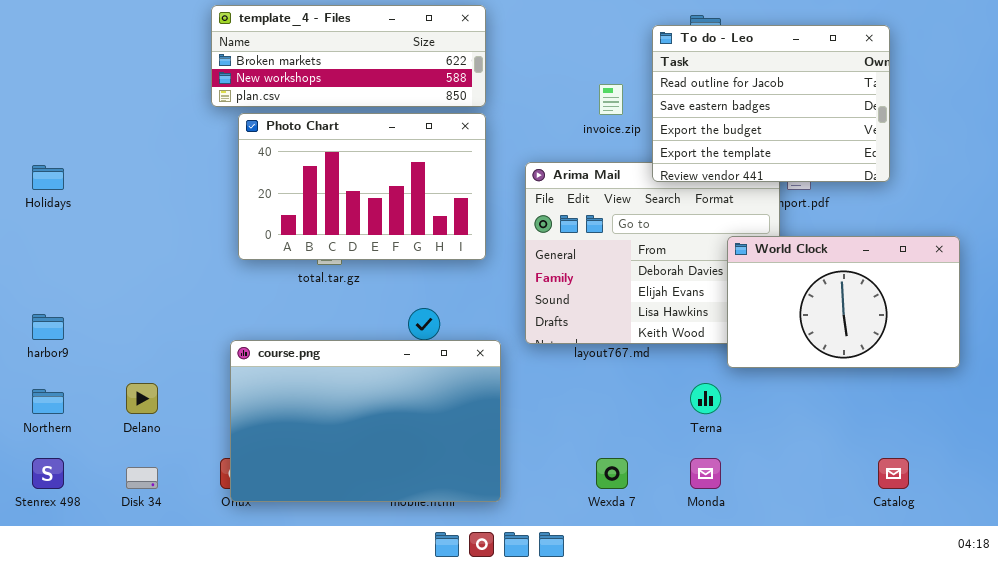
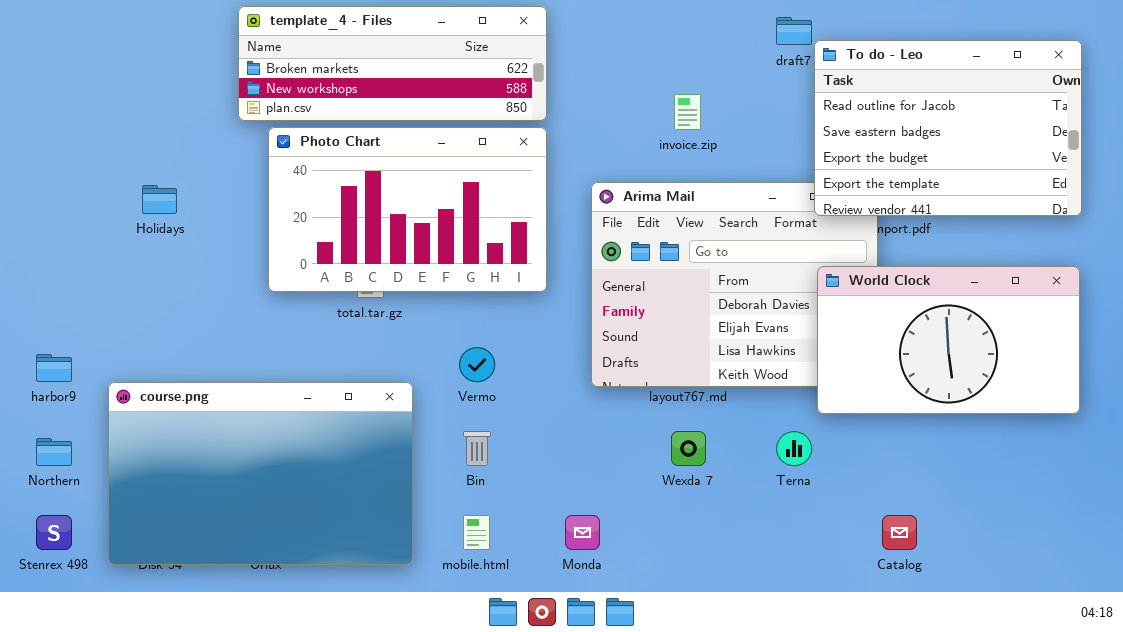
To do - Leo: [652,25,890,182] -> [814,40,1082,216], moved
Holidays: [32,165,64,190] -> [142,185,177,214], moved
course.png: [230,340,501,502] -> [108,382,413,565], moved
Wexda 7: [596,458,628,489] -> [671,431,706,466], moved
Monda: [690,458,721,489] -> [565,515,600,550], moved
Catalog: [878,458,909,489] -> [882,515,917,550], moved

